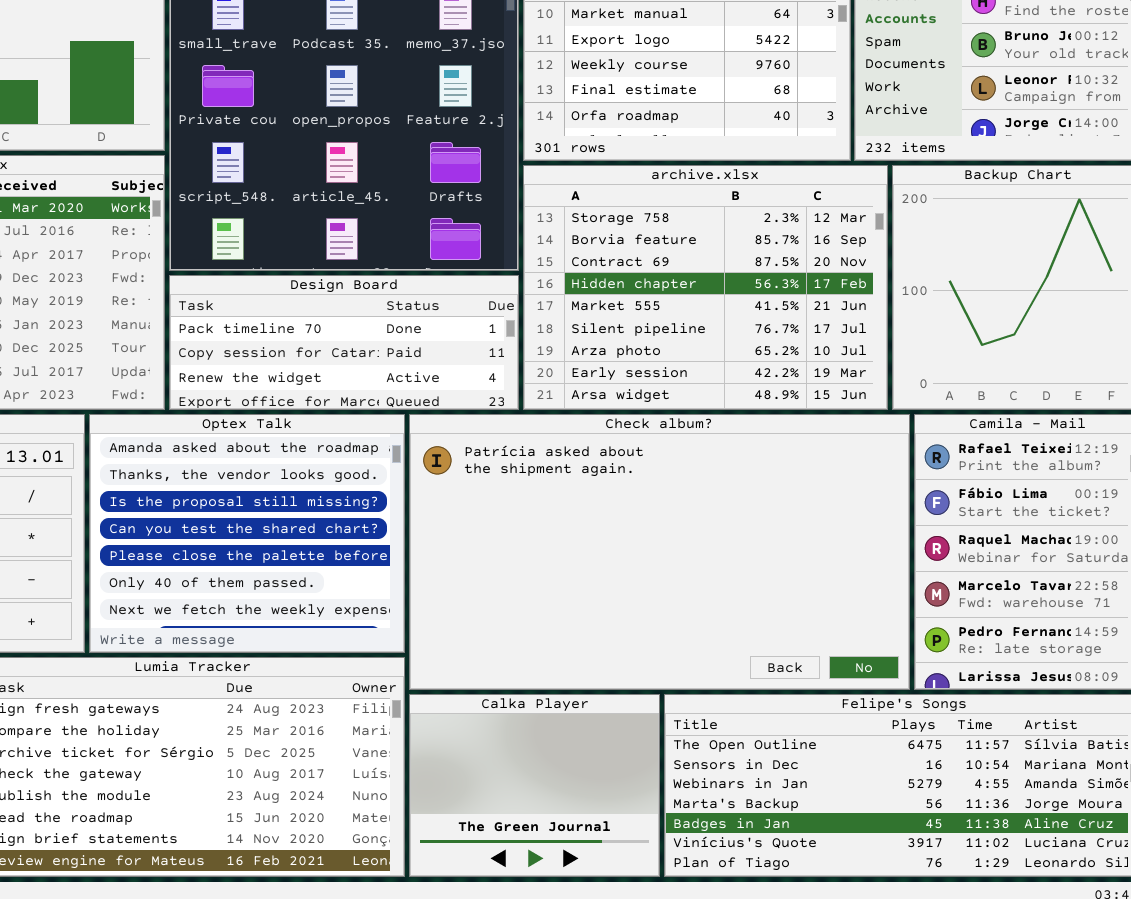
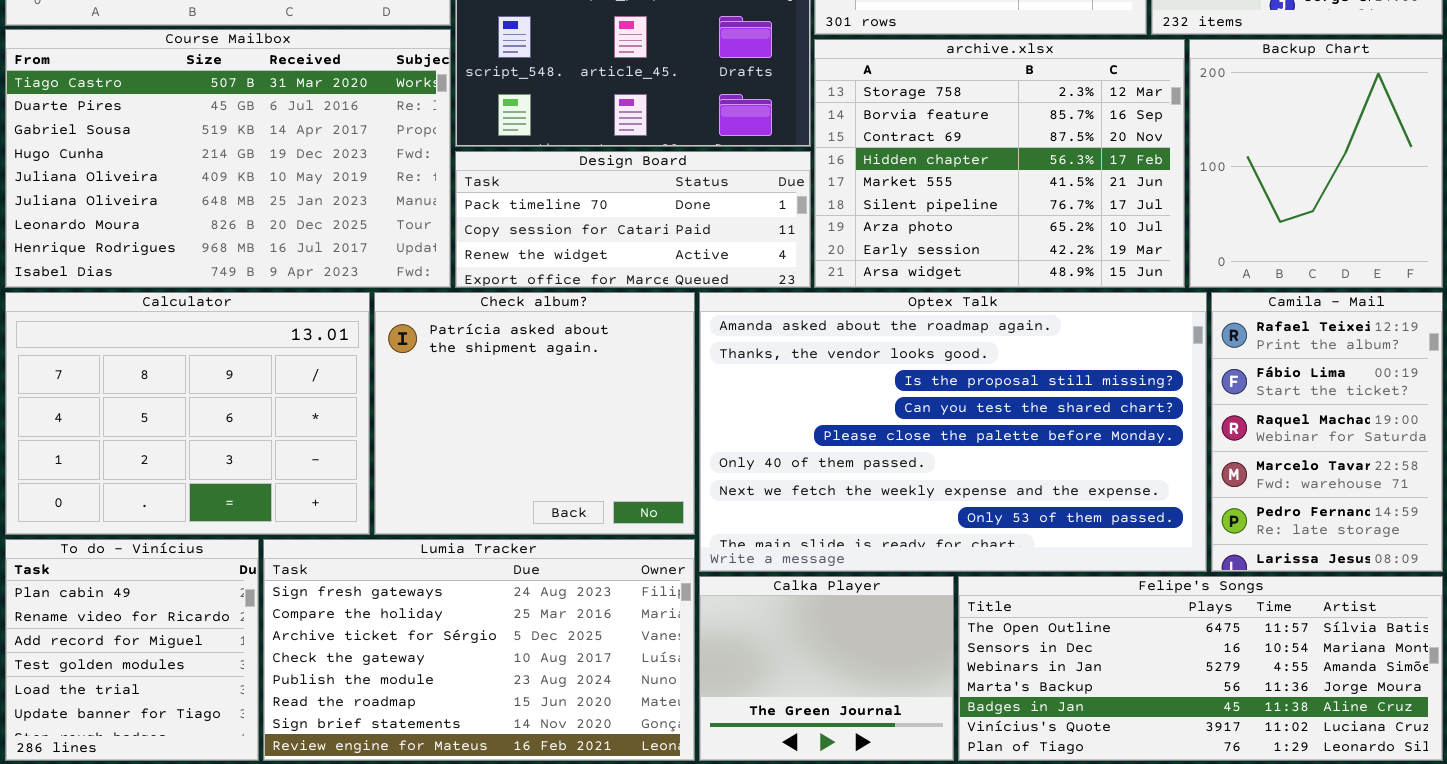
Optex Talk: [89,414,405,653] -> [699,292,1207,572], moved, resized
Check album?: [409,414,910,690] -> [374,292,695,535], moved, resized

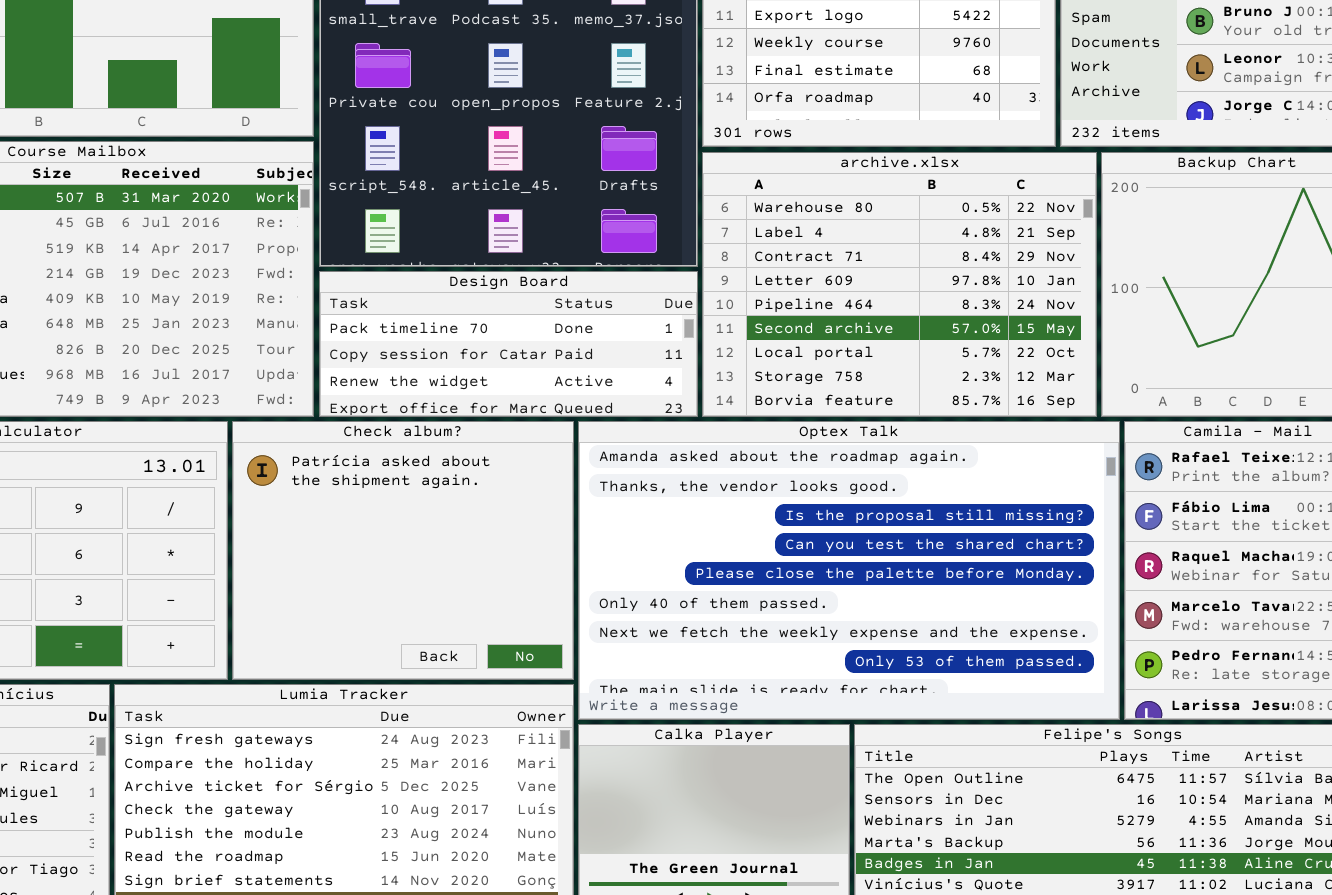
archive.xlsx: [814,39,1185,288] -> [702,152,1097,417], scrolled up 7 rows

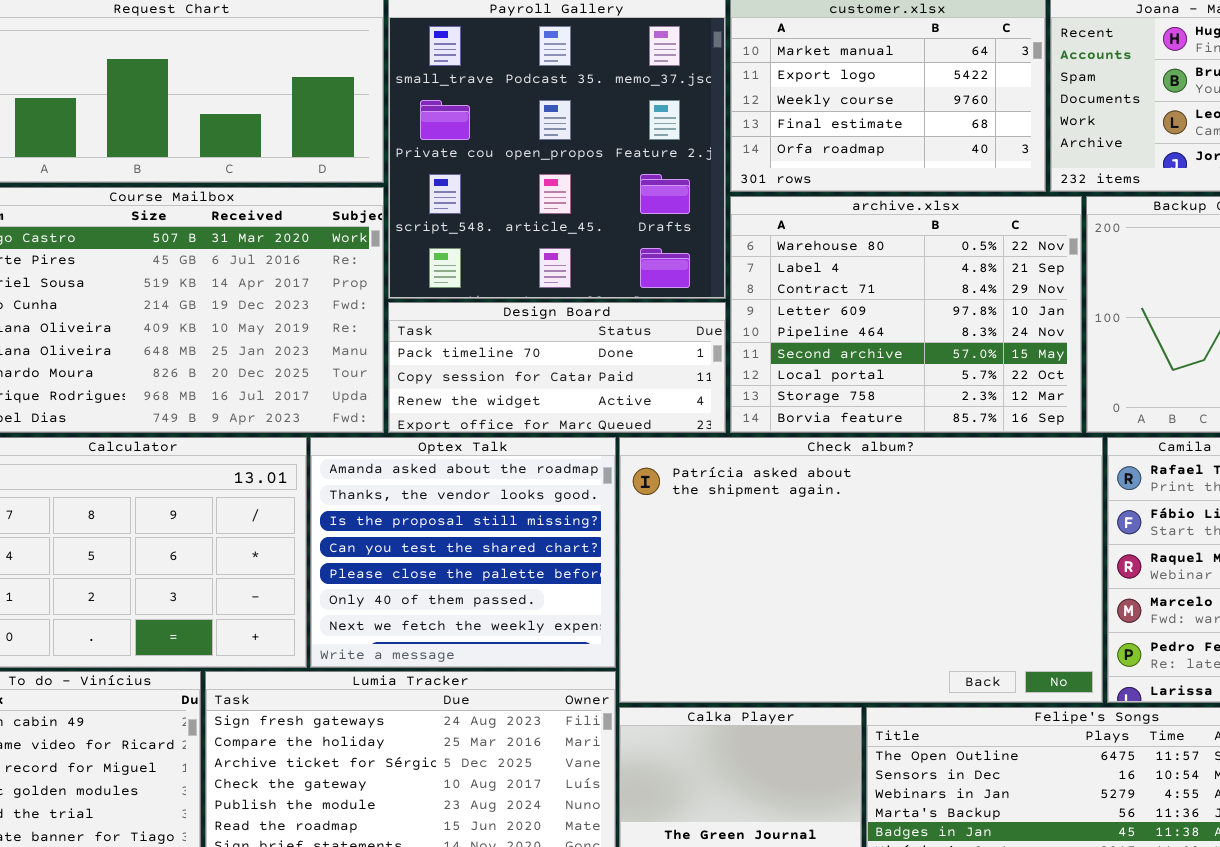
Check album?: [232,421,574,680] -> [619,437,1103,703], moved, resized
Optex Talk: [578,421,1120,720] -> [310,437,616,668], moved, resized

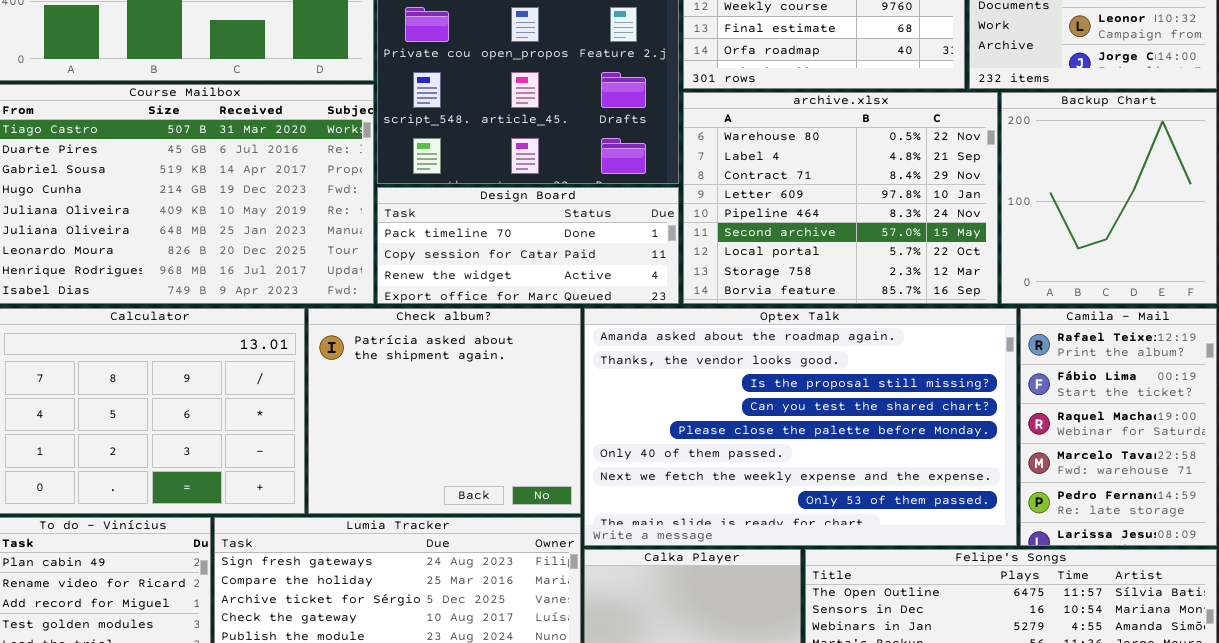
Optex Talk: [310,437,616,668] -> [584,308,1017,546], moved, resized
Check album?: [619,437,1103,703] -> [308,308,581,514], moved, resized

